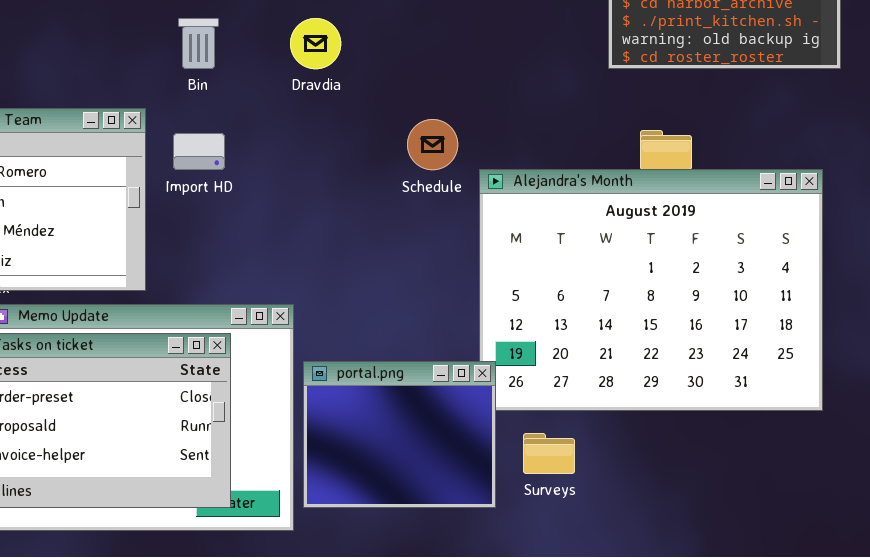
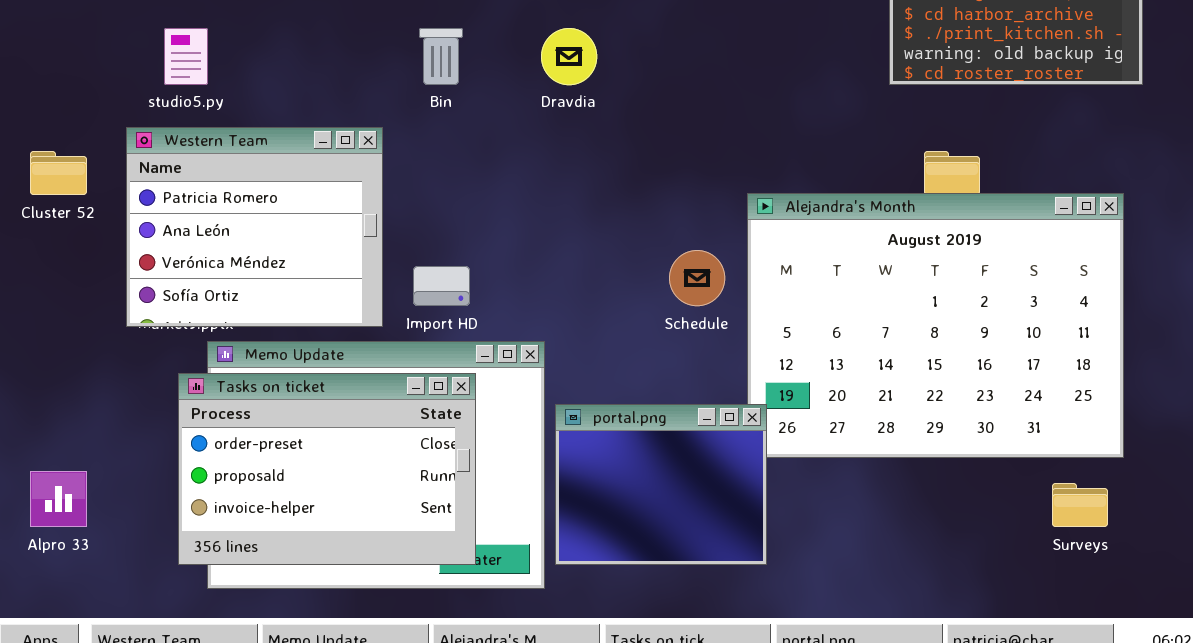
Schedule: [407,119,458,170] -> [669,250,725,306], moved
Import HD: [173,133,225,170] -> [413,266,470,306], moved
Surveys: [523,433,575,474] -> [1052,483,1108,527], moved

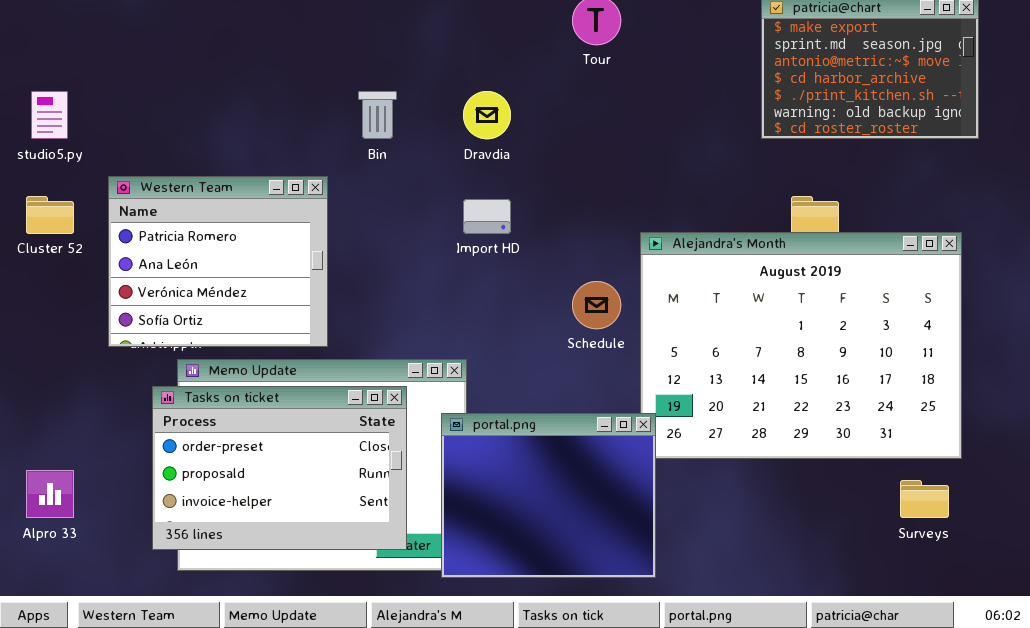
studio5.py: [164,28,208,85] -> [31,91,68,139], moved
Import HD: [413,266,470,306] -> [463,199,511,234], moved
portal.png: [555,404,767,565] -> [441,413,656,578], resized

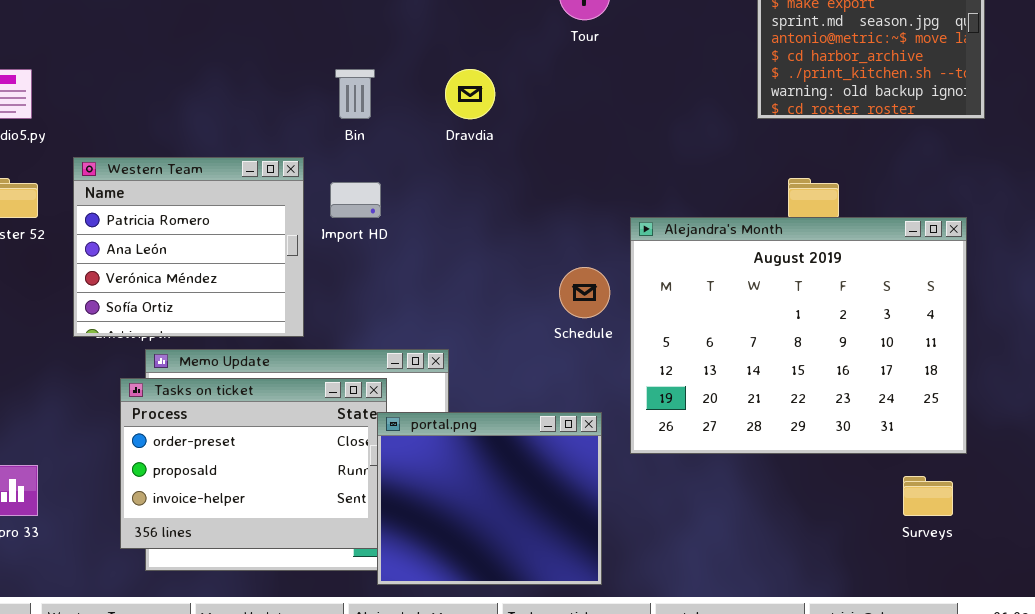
Import HD: [463,199,511,234] -> [330,182,381,218], moved
portal.png: [441,413,656,578] -> [377,412,602,585], moved

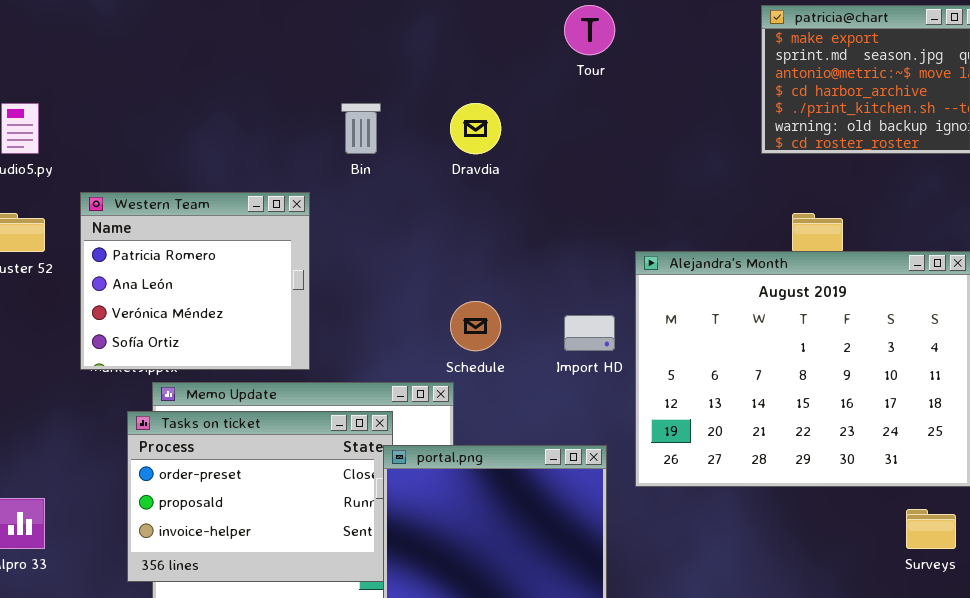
Import HD: [330,182,381,218] -> [564,315,615,351], moved
Schedule: [559,267,610,318] -> [450,301,501,351], moved

